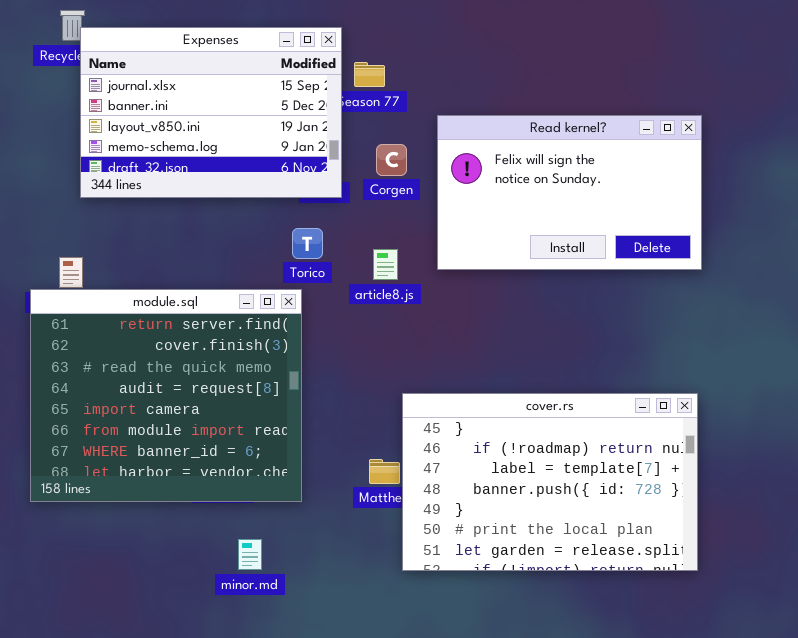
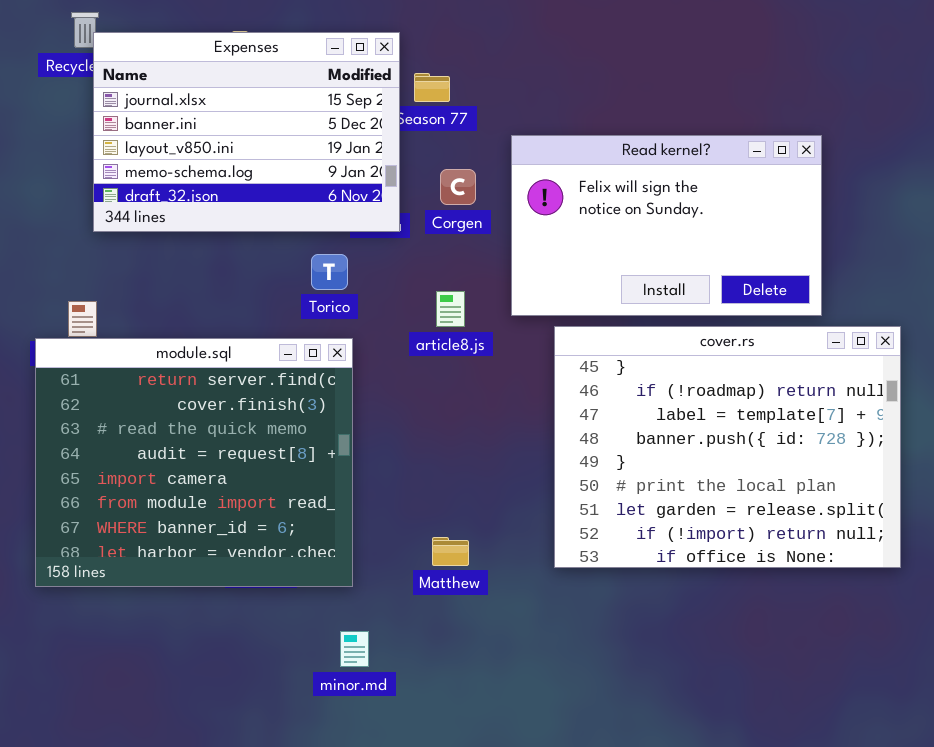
Torico: [292,228,323,259] -> [311,254,348,290], moved
cover.rs: [402,393,698,571] -> [554,326,901,568], moved, resized
minor.md: [238,539,262,570] -> [340,631,369,667], moved

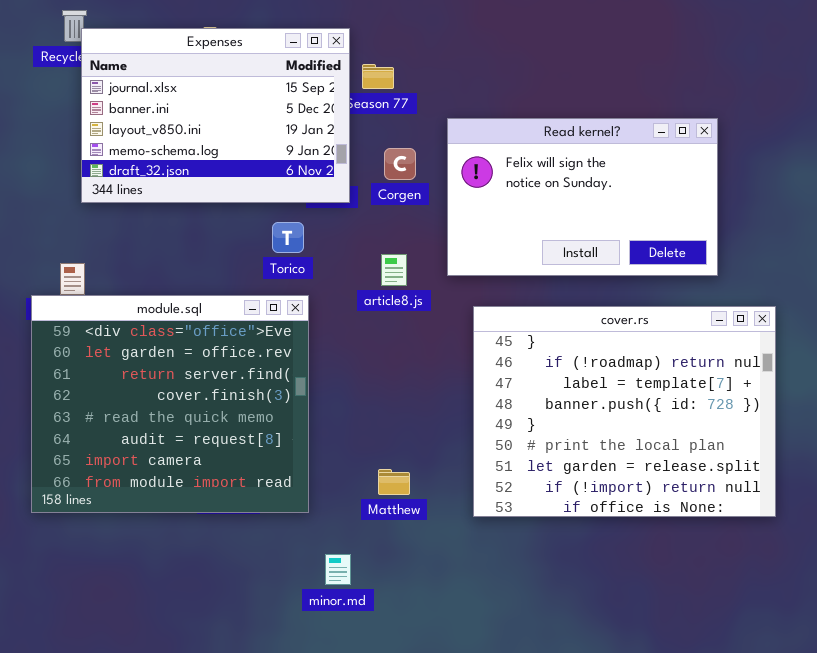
cover.rs: [554,326,901,568] -> [473,306,776,517], moved
module.sql: [35,338,353,587] -> [31,295,309,513], scrolled up 2 rows
minor.md: [340,631,369,667] -> [325,554,351,585], moved

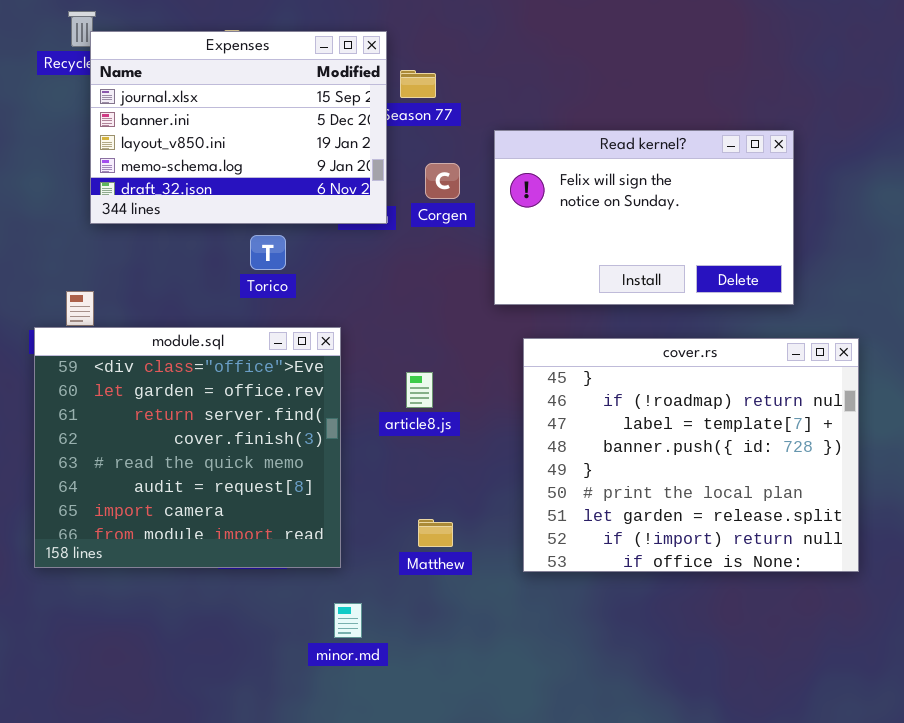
Torico: [272,222,304,253] -> [250,235,286,270], moved
article8.js: [381,254,407,286] -> [406,372,433,408], moved
minor.md: [325,554,351,585] -> [334,603,362,638], moved

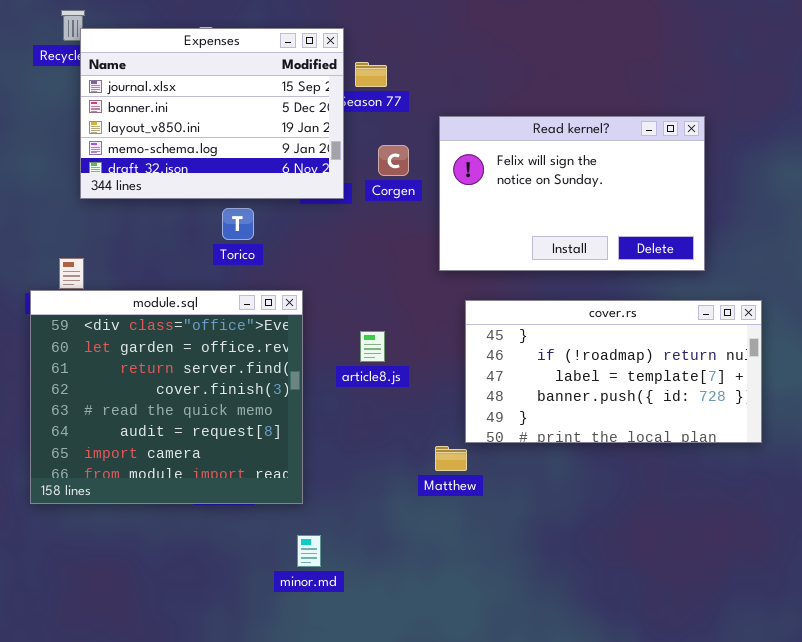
cover.rs: [523,338,859,572] -> [465,300,762,443], resized
Matthew: [418,519,453,547] -> [435,446,467,471], moved

